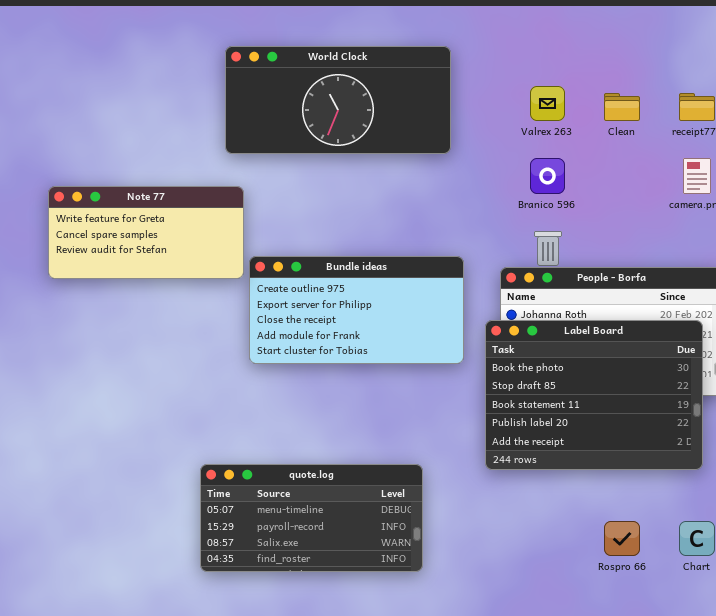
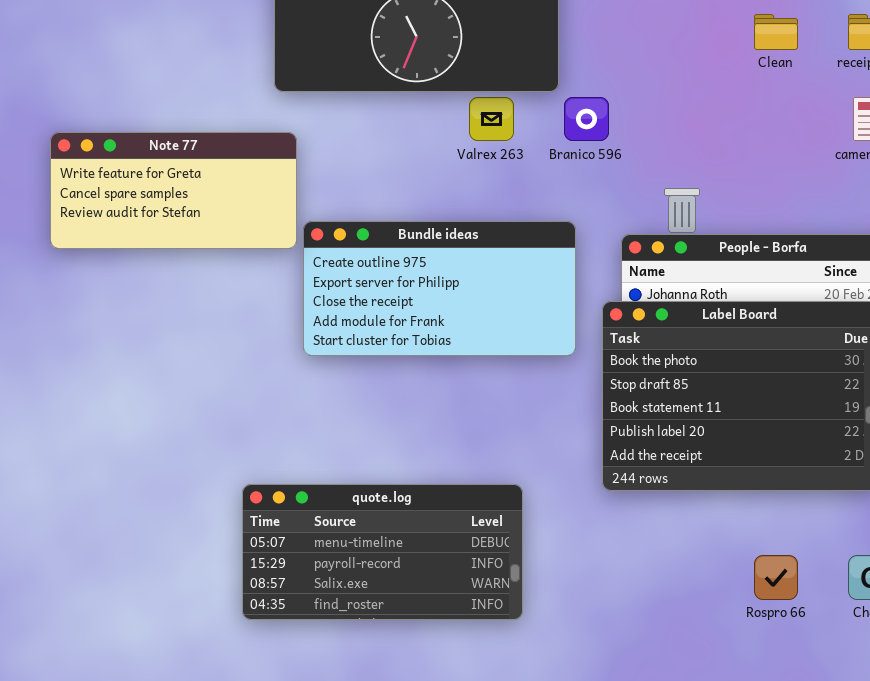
Valrex 263: [530,86,565,121] -> [469,97,514,141], moved
Branico 596: [530,158,565,194] -> [564,97,609,141], moved

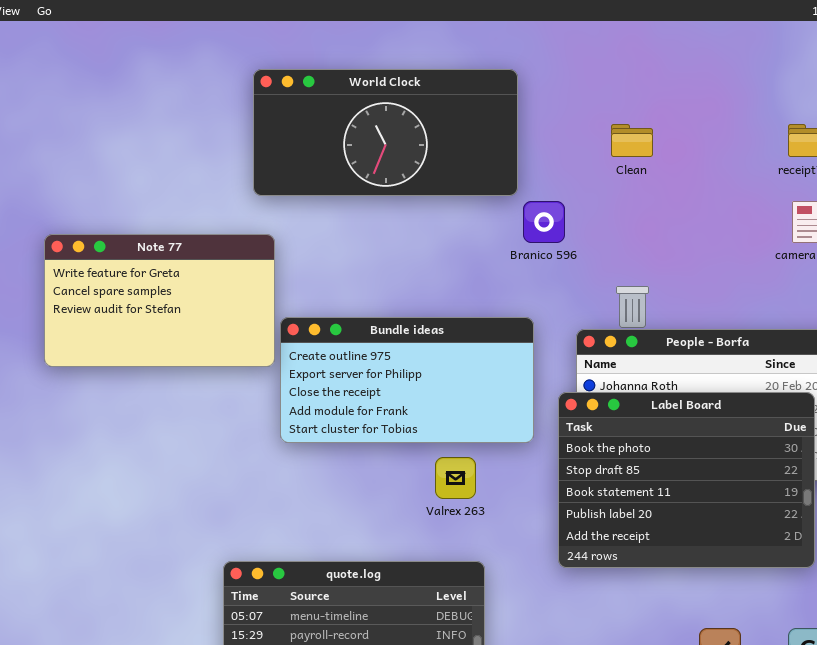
Clean: [754,14,798,50] -> [611,124,653,157], moved
Valrex 263: [469,97,514,141] -> [435,457,476,499], moved
Note 77: [50,132,297,249] -> [44,234,275,367], resized

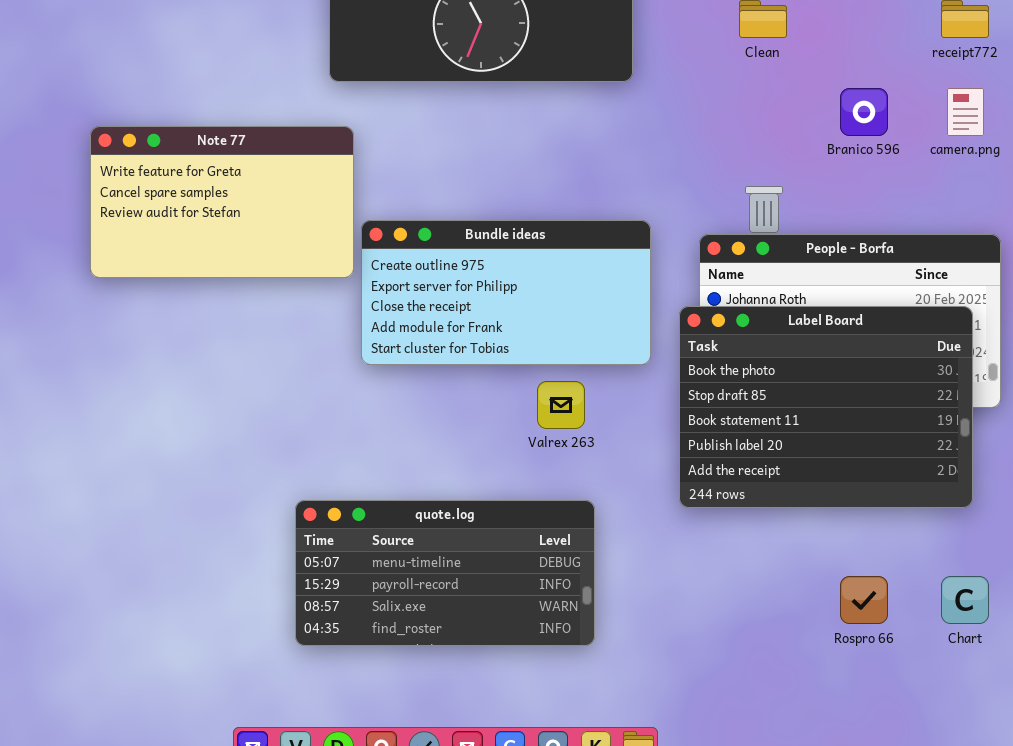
Branico 596: [523,201,565,243] -> [840,88,888,136], moved

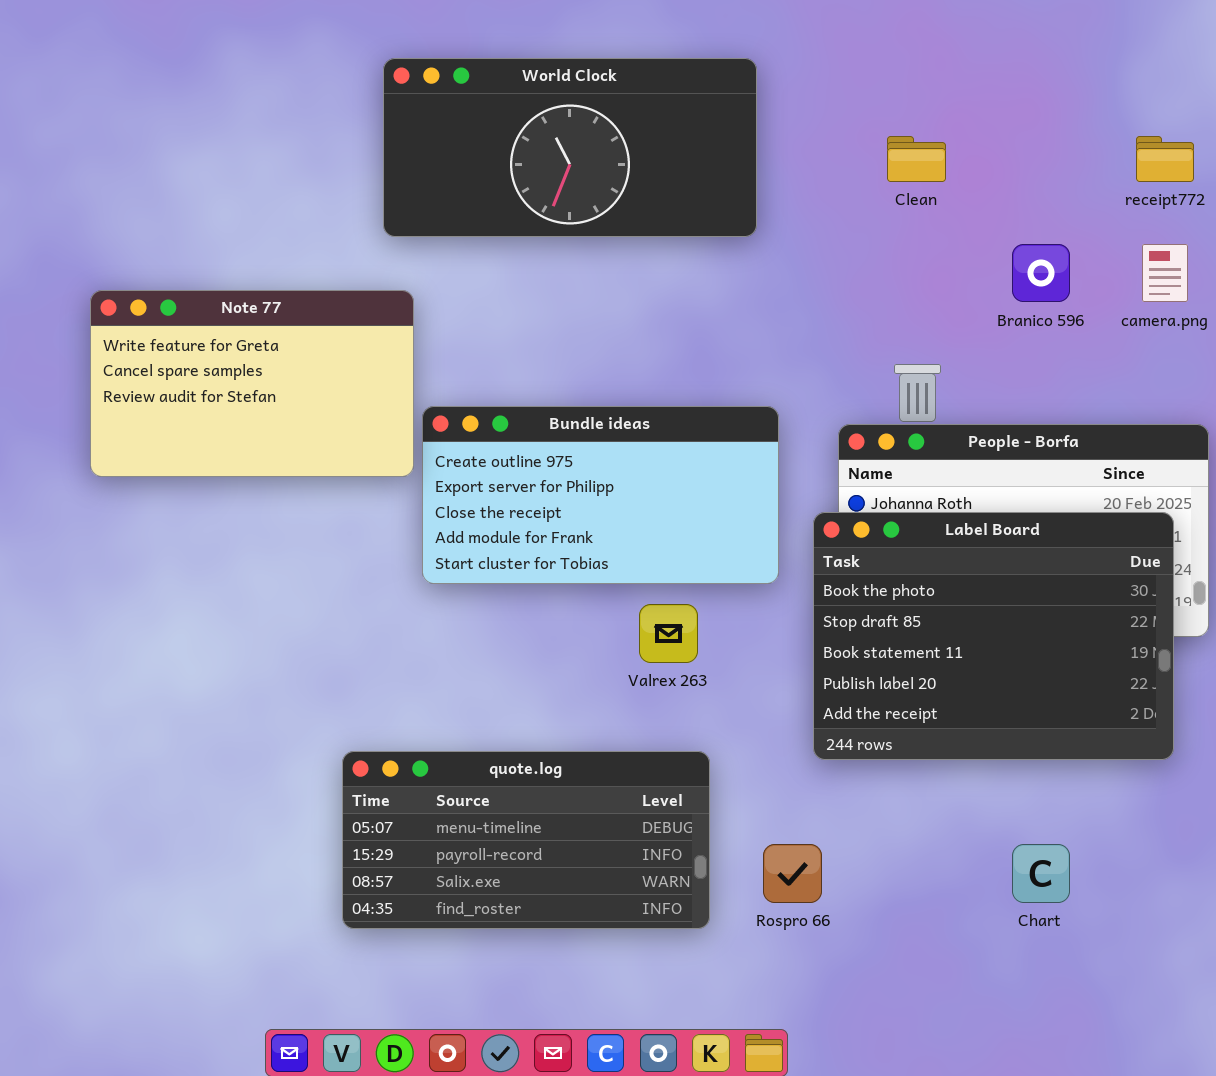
Rospro 66: [840,576,888,624] -> [763,844,822,903], moved
Chart: [941,576,989,624] -> [1012,844,1070,903], moved

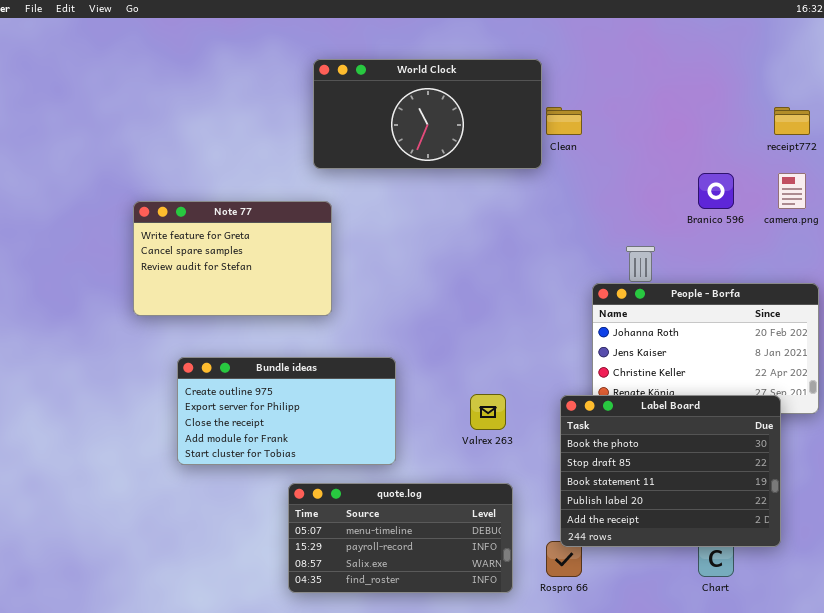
Clean: [887,136,946,182] -> [546,107,582,135], moved
Bundle ideas: [422,406,779,584] -> [177,357,396,465], moved
Label Board: [813,512,1174,760] -> [560,395,781,547], moved

